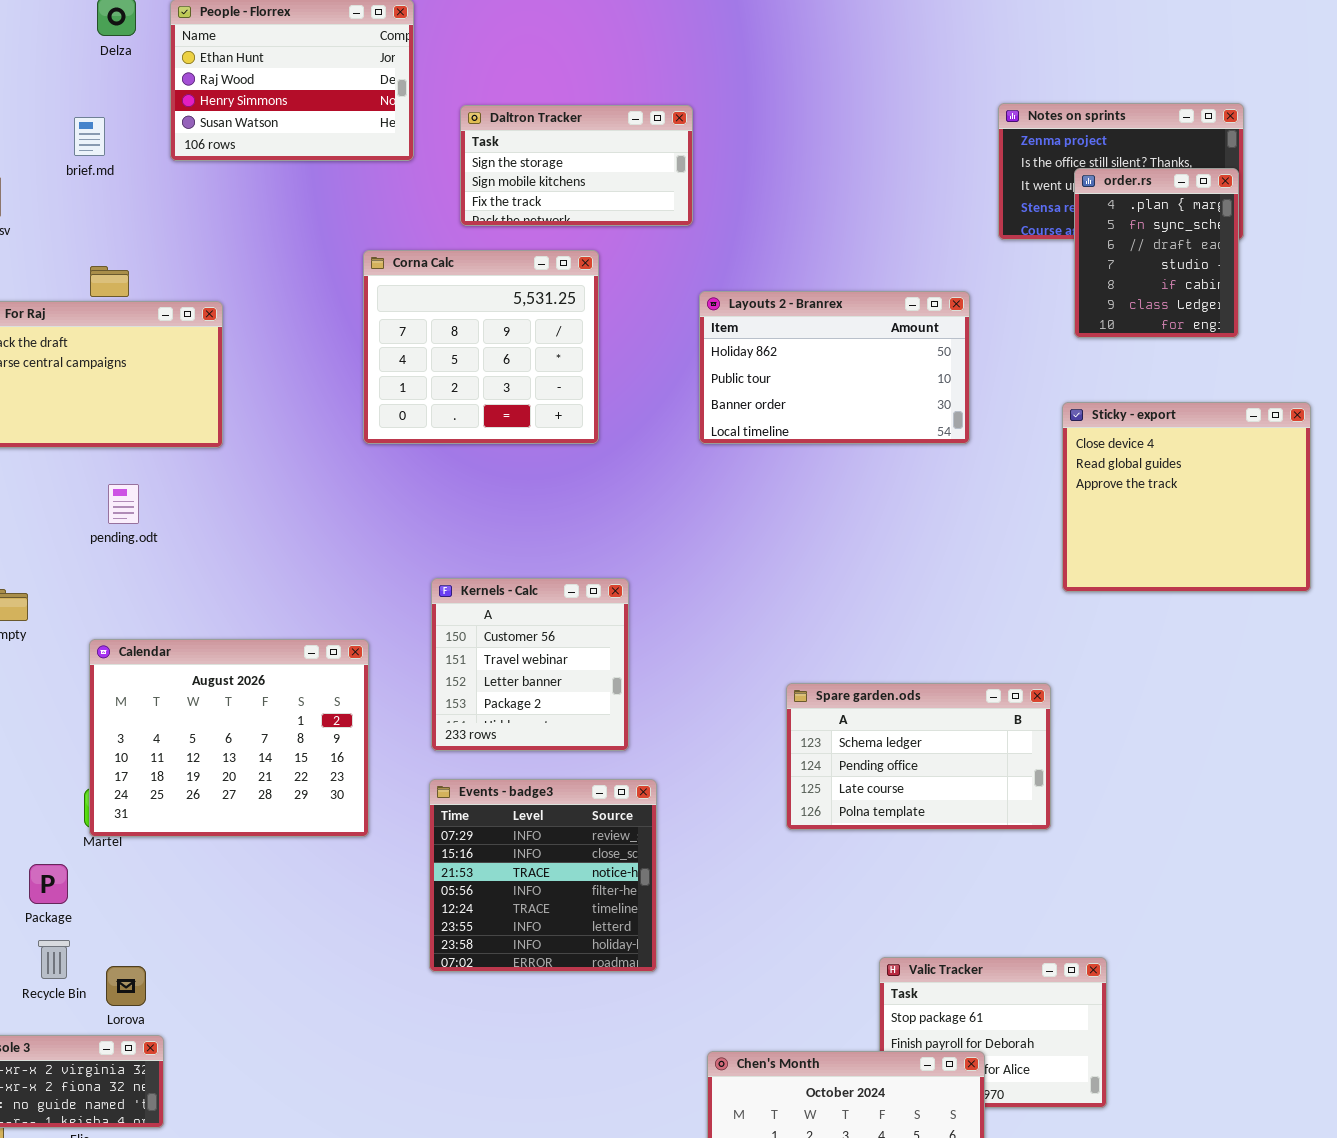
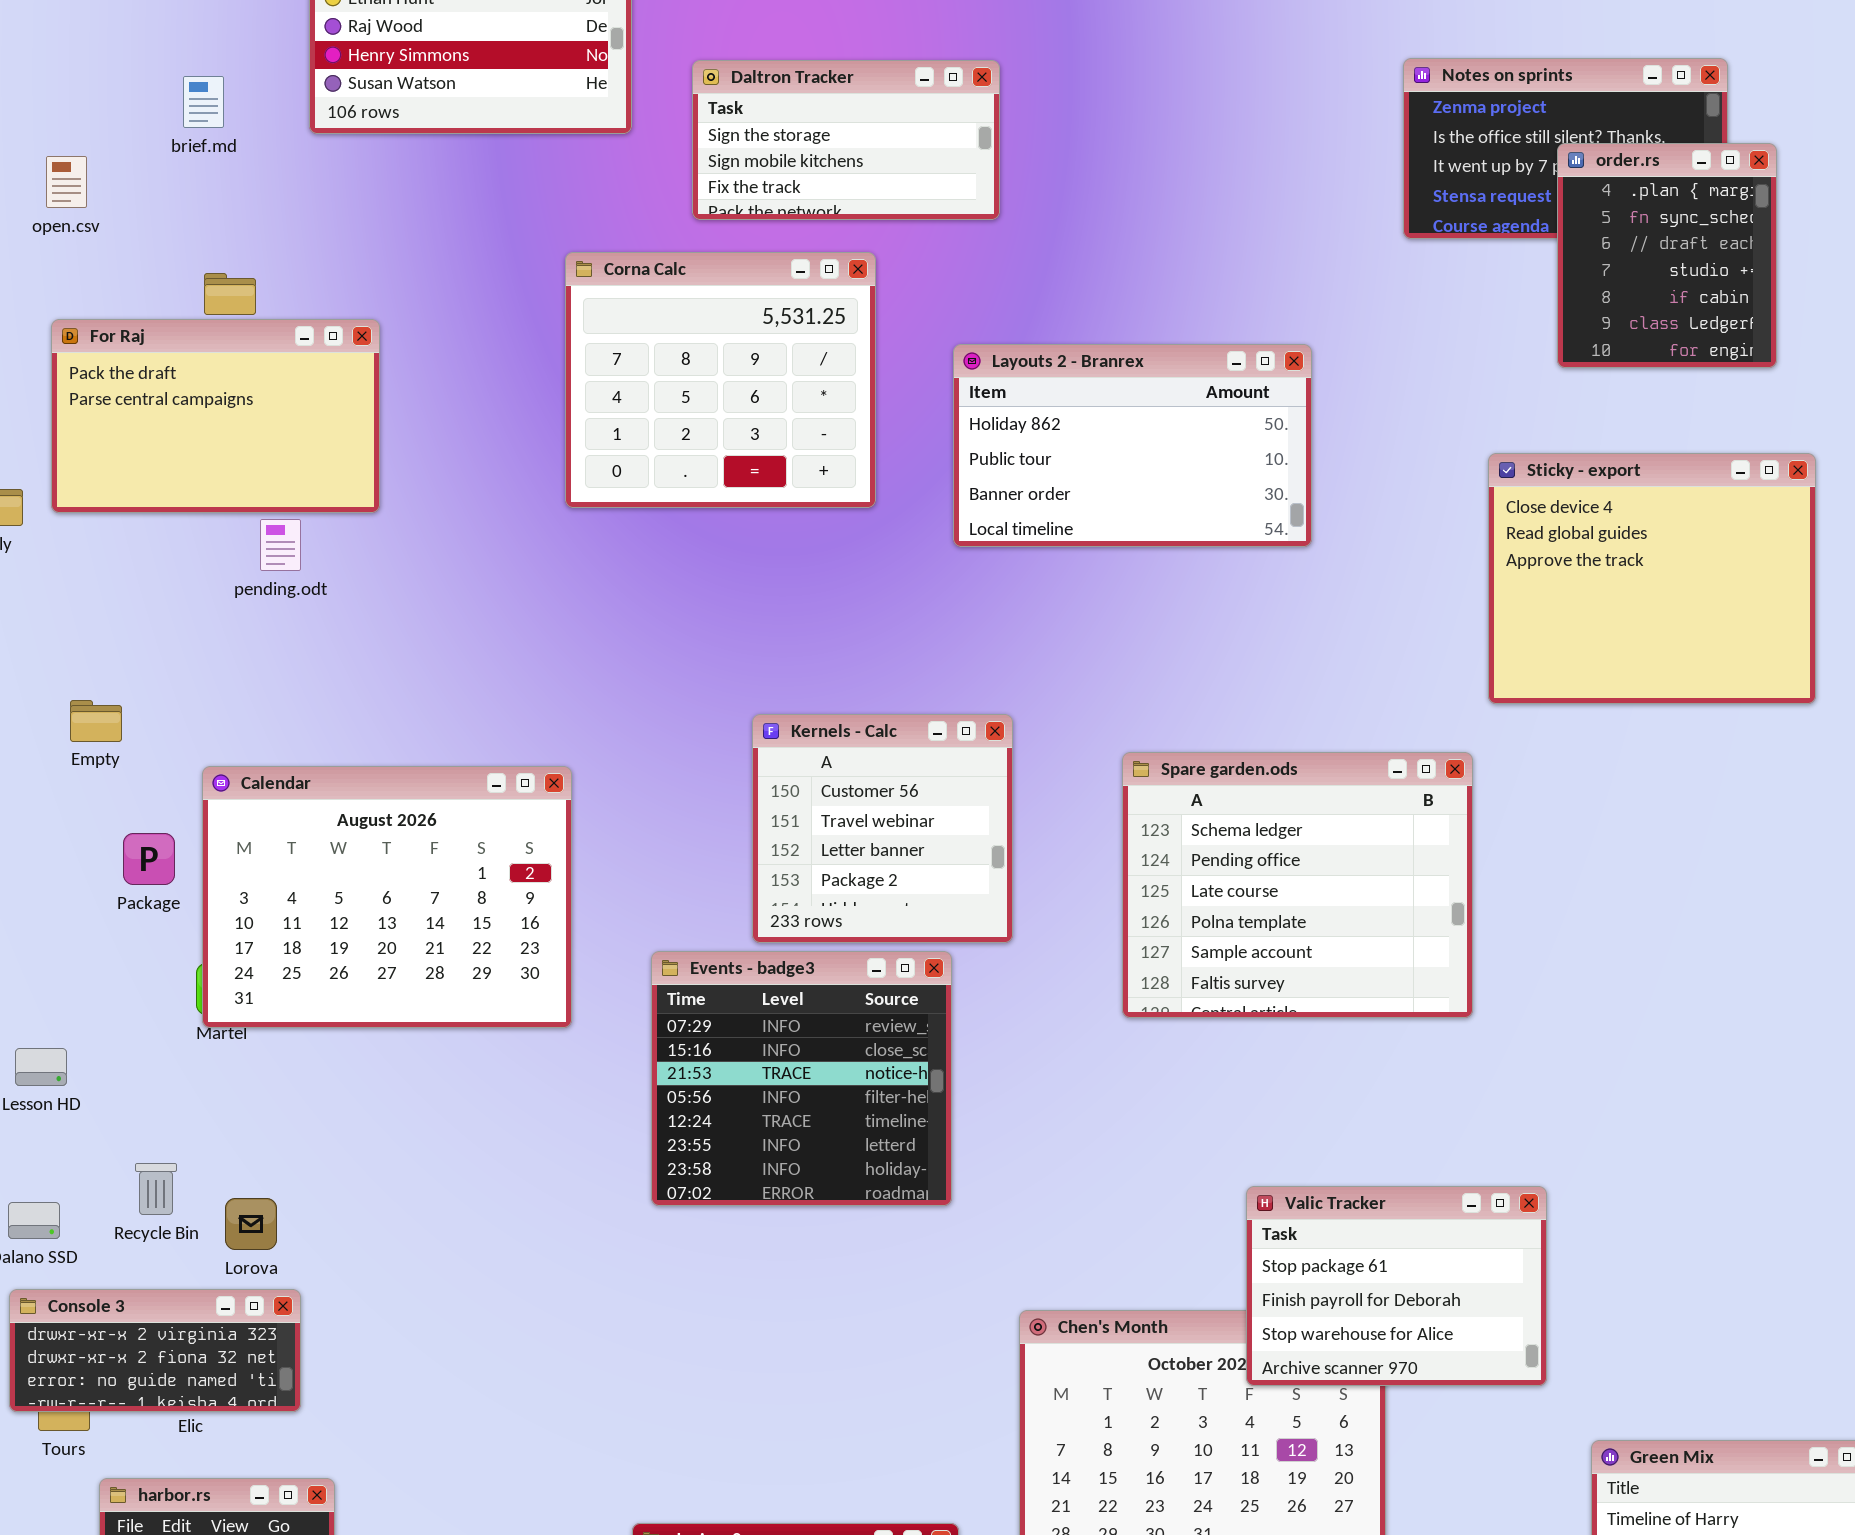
order.rs: [1074,168,1239,338] -> [1557,143,1777,368], moved
Layouts 2 - Branrex: [699,291,970,444] -> [953,344,1312,547], moved
pending.odt: [108,484,139,524] -> [260,519,301,571], moved
Kernels - Calc: [431,578,629,751] -> [752,714,1013,943], moved
Spare garden.ods: [786,683,1051,830] -> [1122,752,1473,1018], resized
Package: [29,864,68,904] -> [123,833,175,885], moved
Valic Tracker: [879,957,1107,1108] -> [1246,1186,1547,1386], raised

